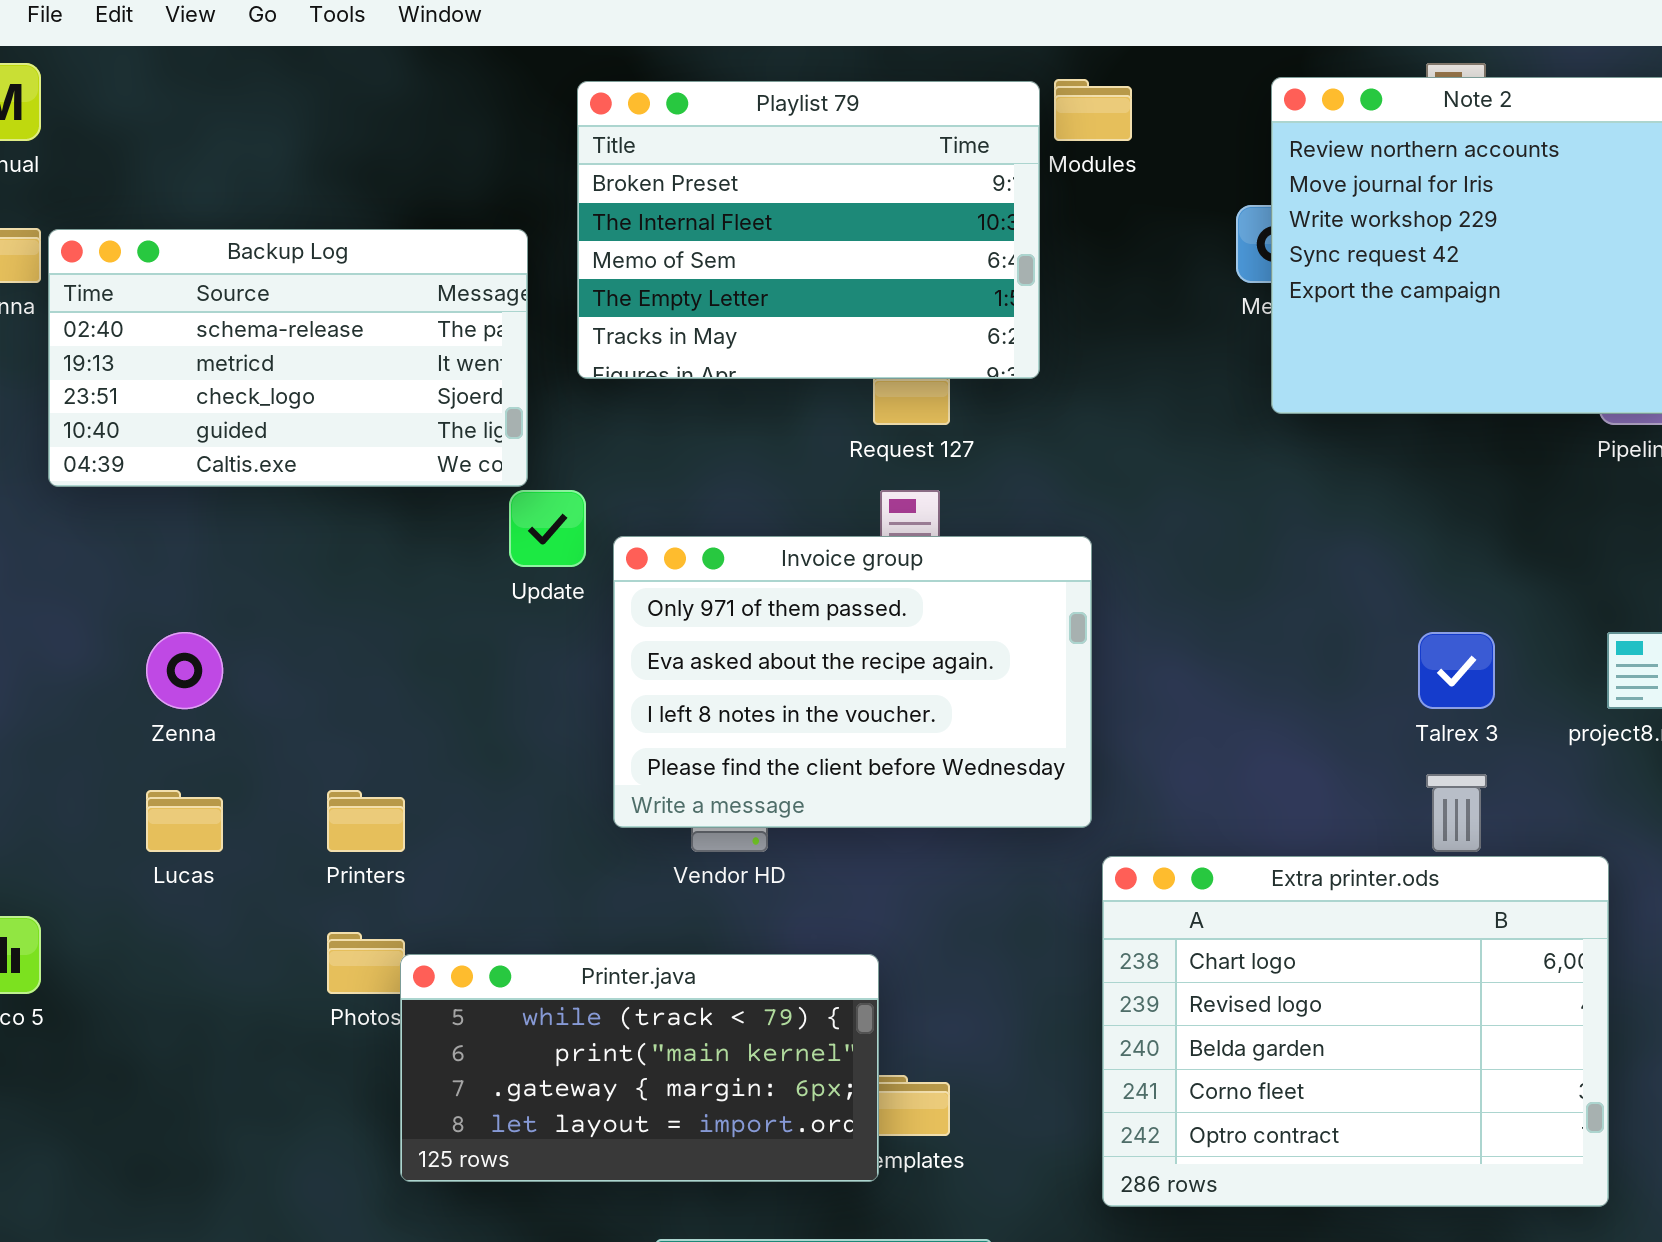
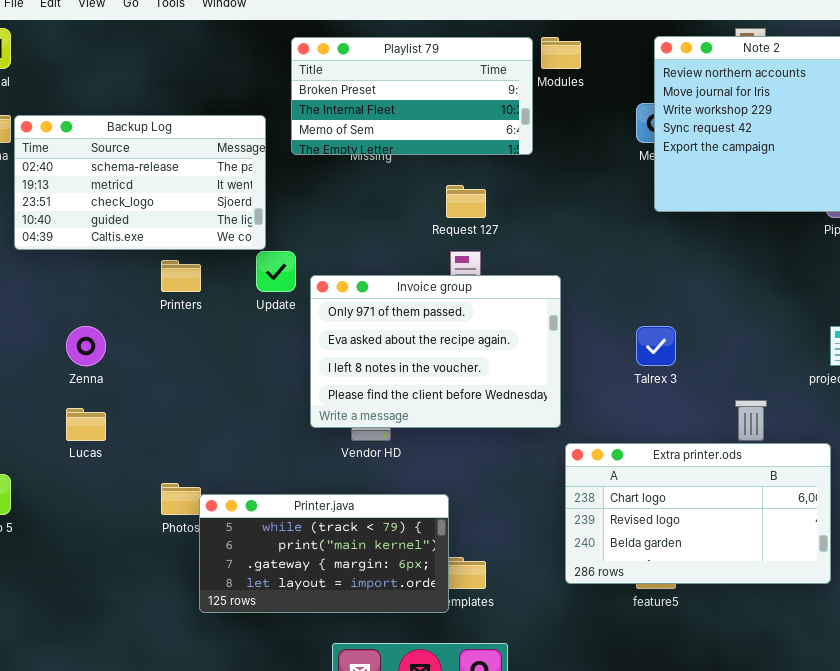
Playlist 79: [577,81,1040,379] -> [291,37,533,155], resized
Talrex 3: [1418,632,1495,709] -> [636,326,676,366], moved
Printers: [327,790,405,852] -> [161,260,201,292], moved
Extra printer.ods: [1102,856,1609,1207] -> [565,443,831,584], resized

